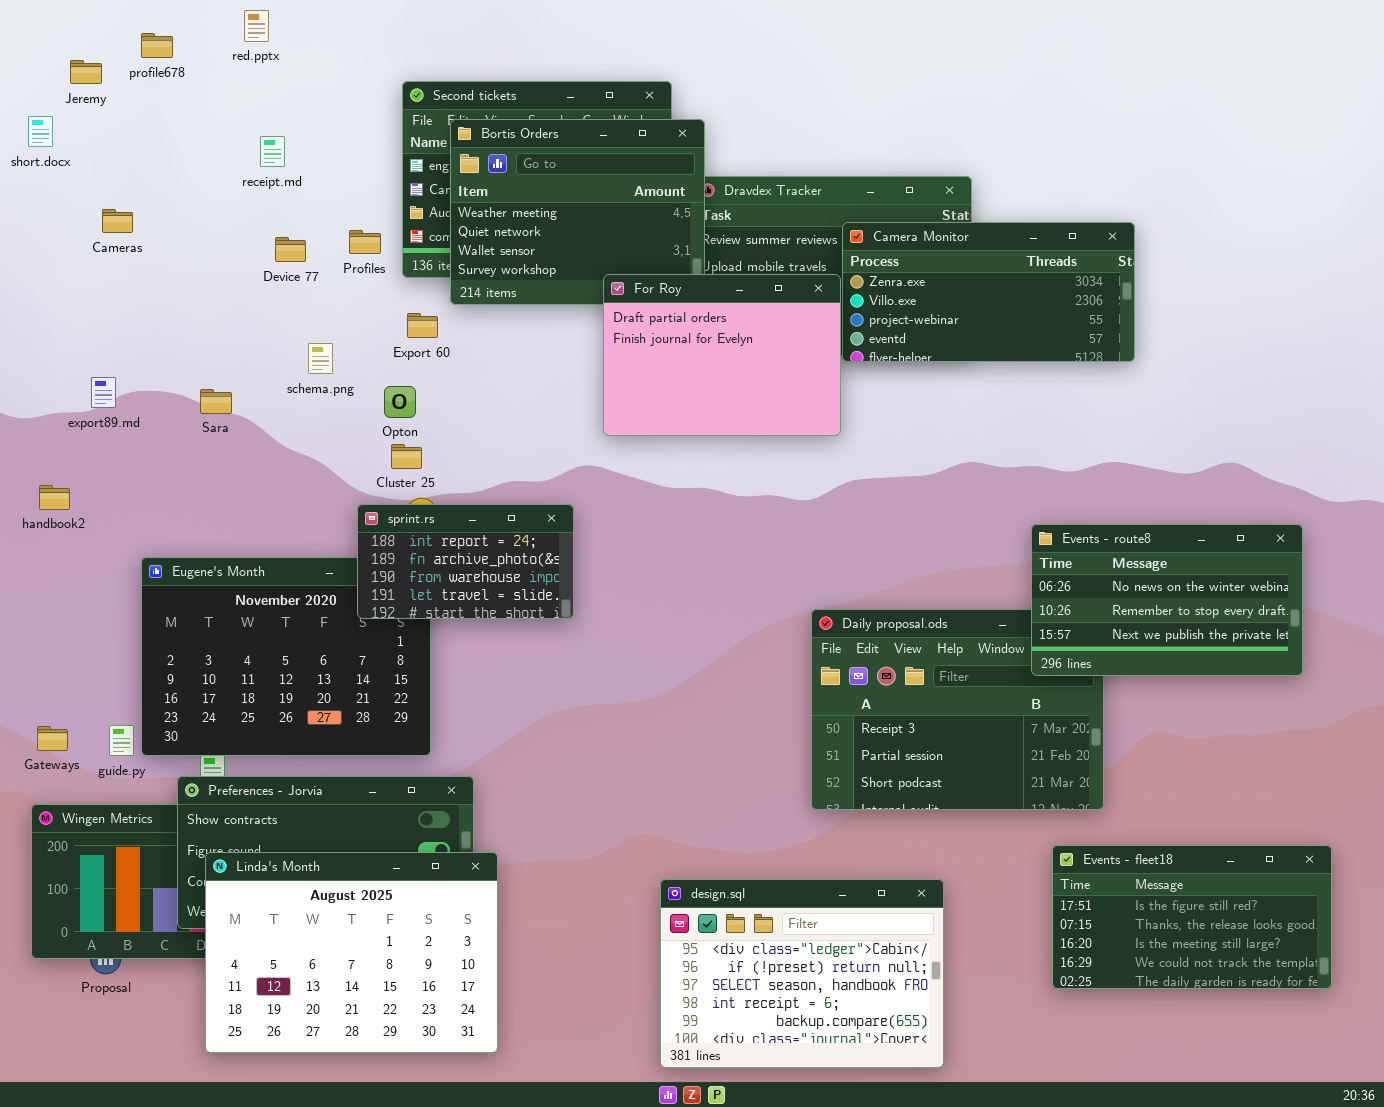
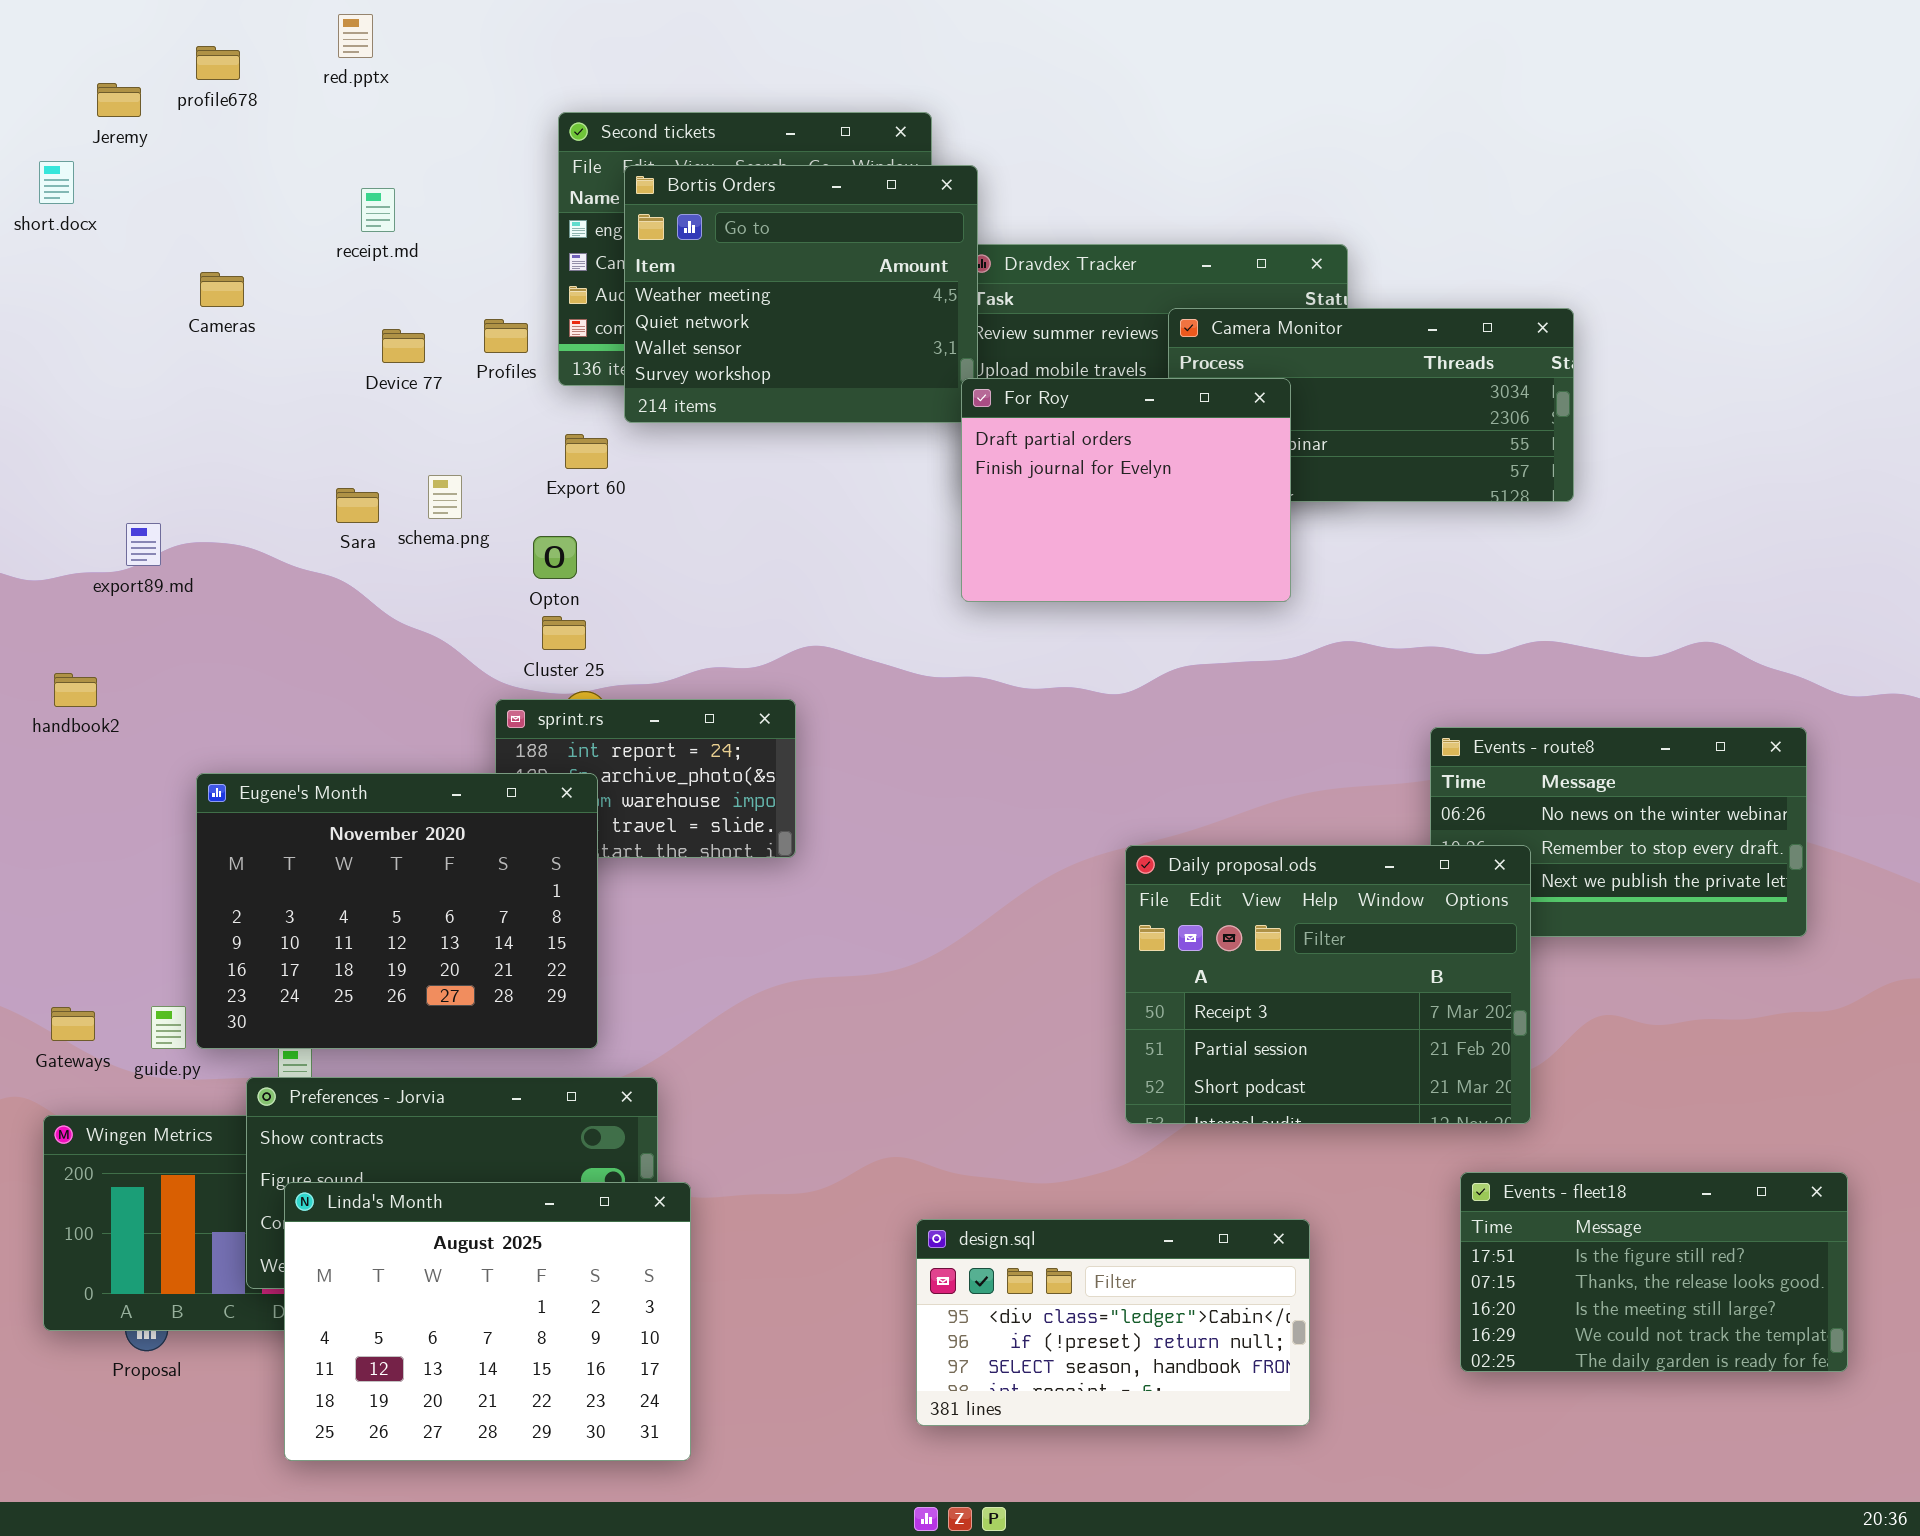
Cameras: [102,209,133,233] -> [200,272,244,307], moved
For Roy: [603,274,841,436] -> [961,378,1291,602], moved
Sara: [200,389,232,414] -> [336,488,379,523], moved
Eugene's Month: [141,557,431,756] -> [196,773,598,1049], raised
Daily proposal.ods: [811,609,1104,810] -> [1125,845,1531,1124], raised
design.sql: [660,879,944,1068] -> [916,1219,1310,1426], resized

